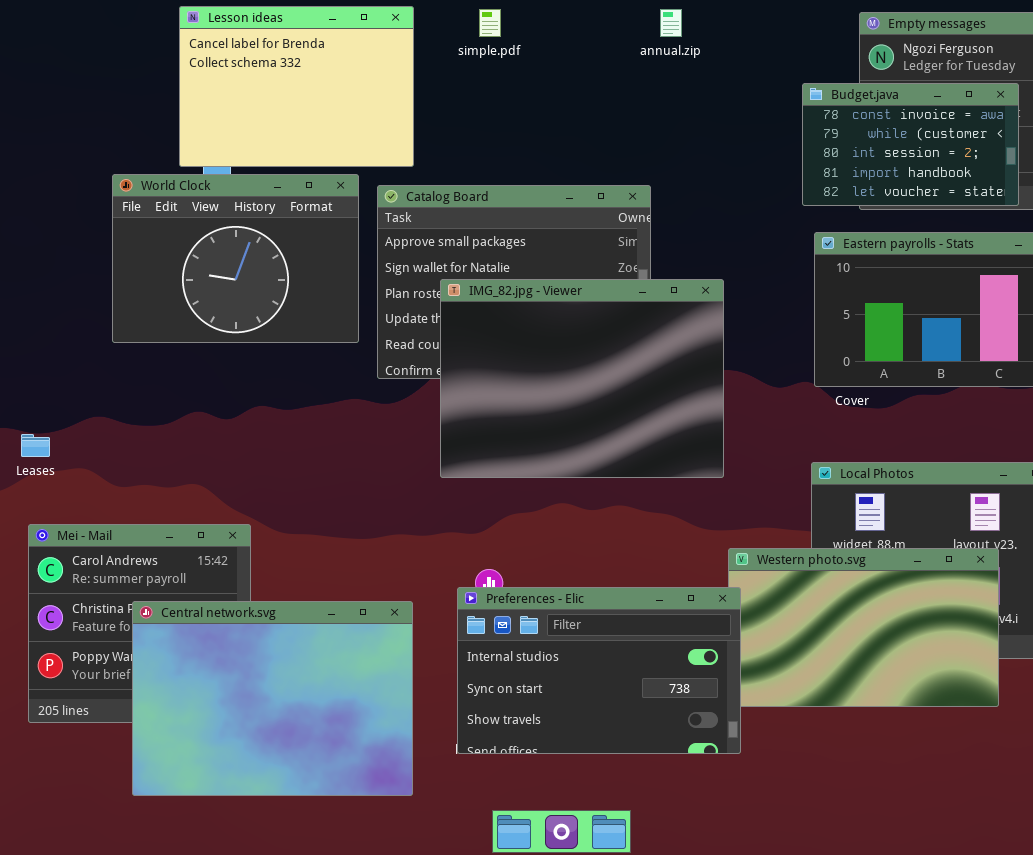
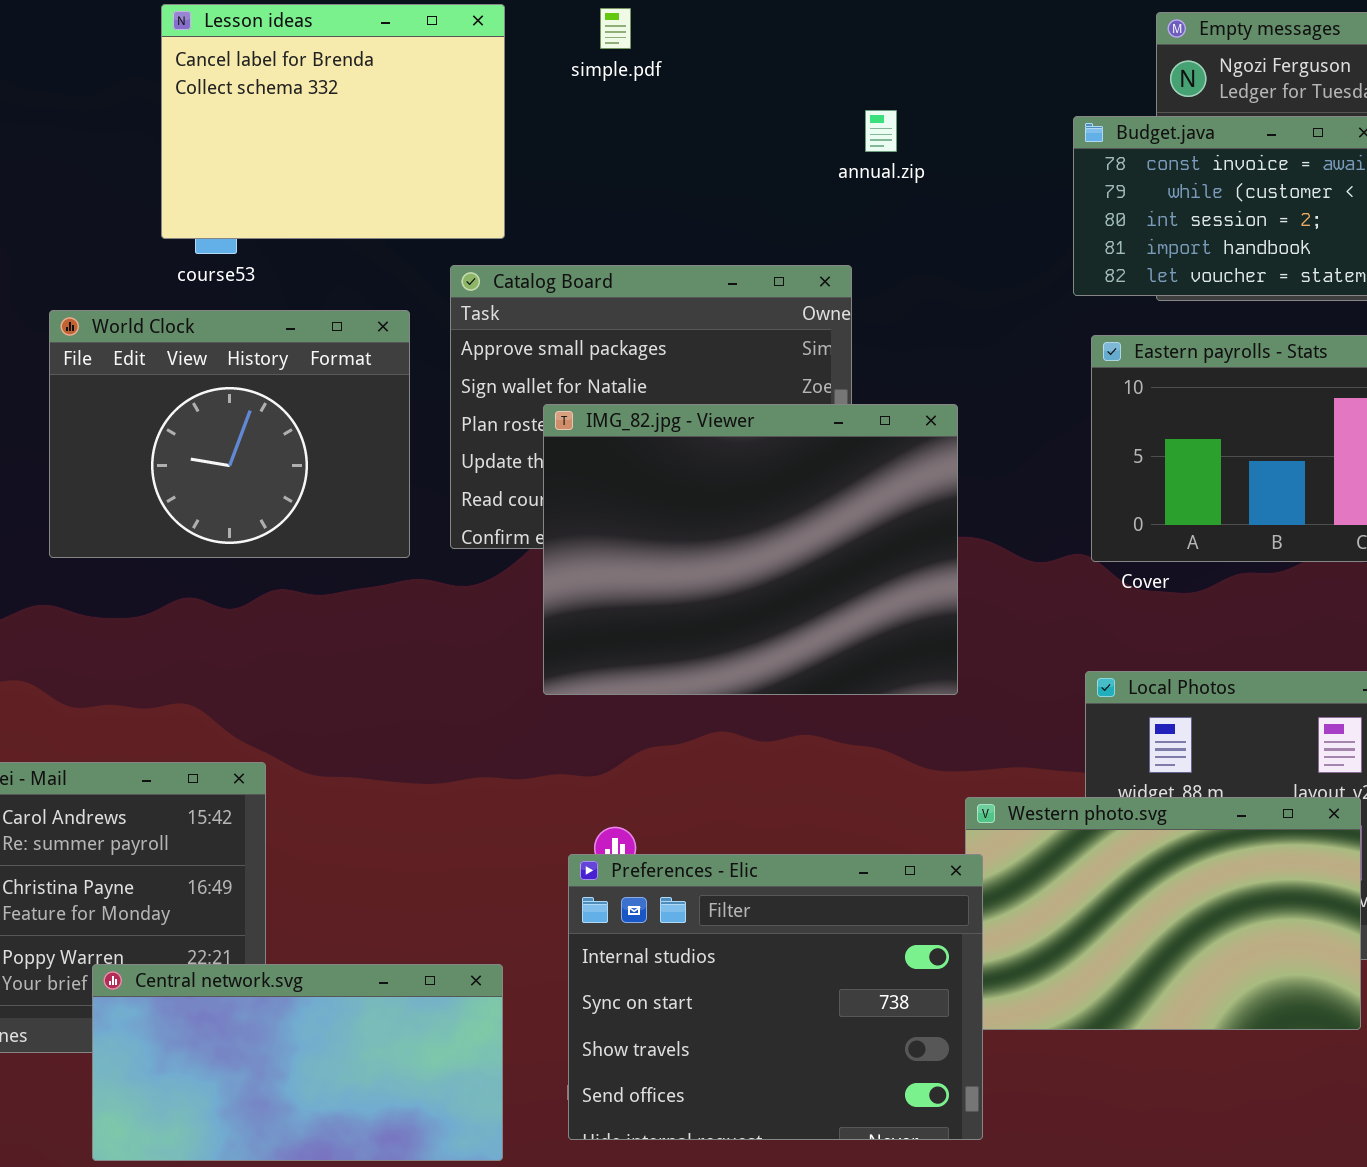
annual.zip: [660,9,682,37] -> [865,110,897,152], moved
World Clock: [112,174,359,343] -> [49,310,410,558], moved
Preferences - Elic: [457,587,741,754] -> [568,854,983,1140], resized
Central network.svg: [132,601,413,796] -> [92,964,503,1161], resized

